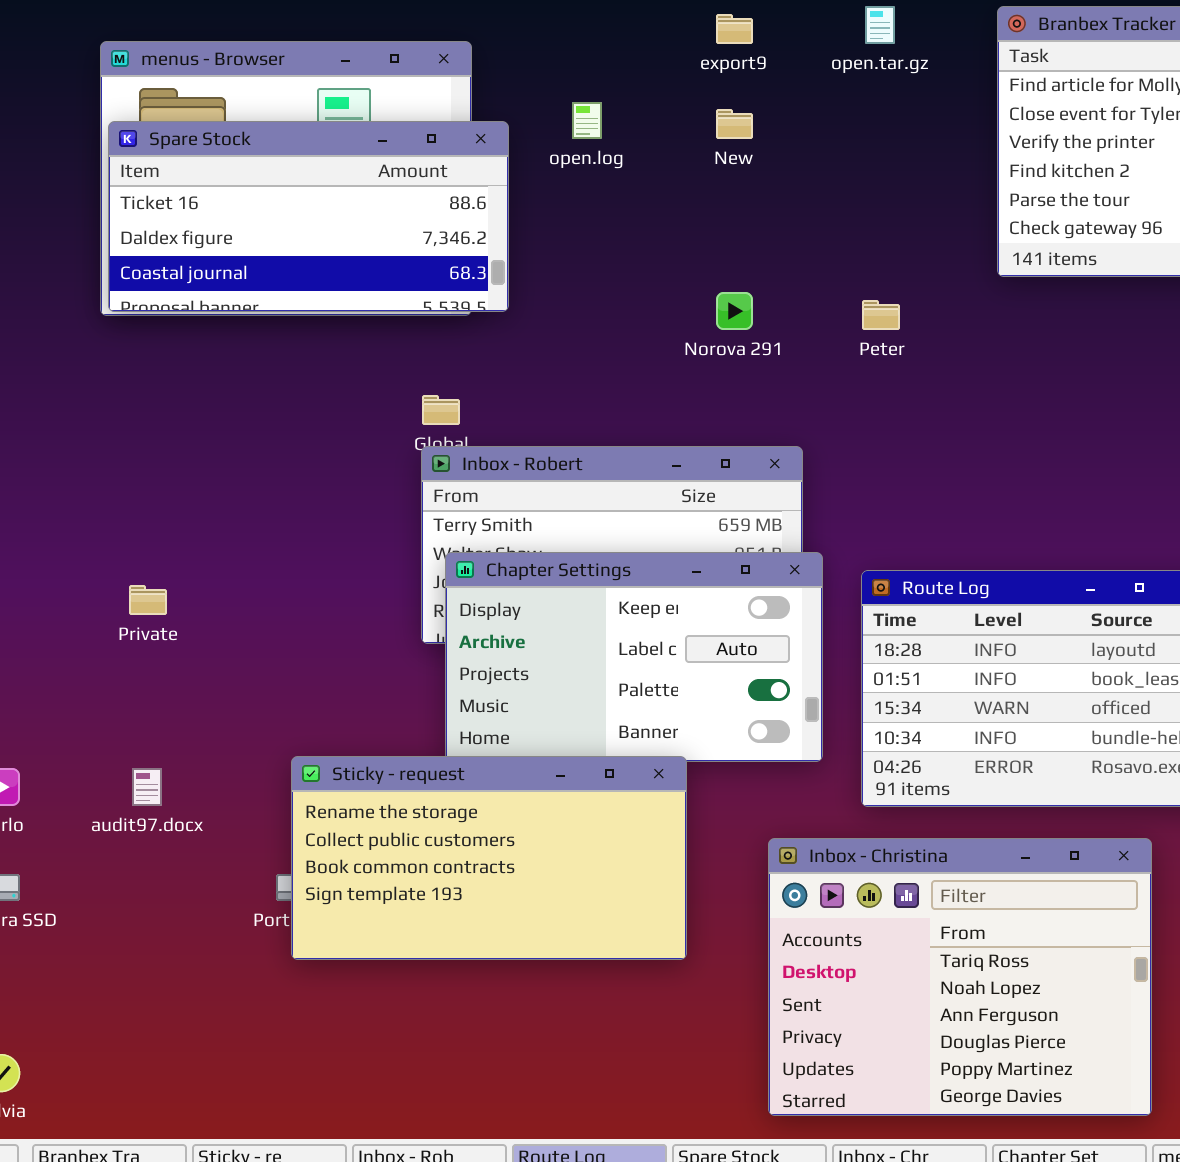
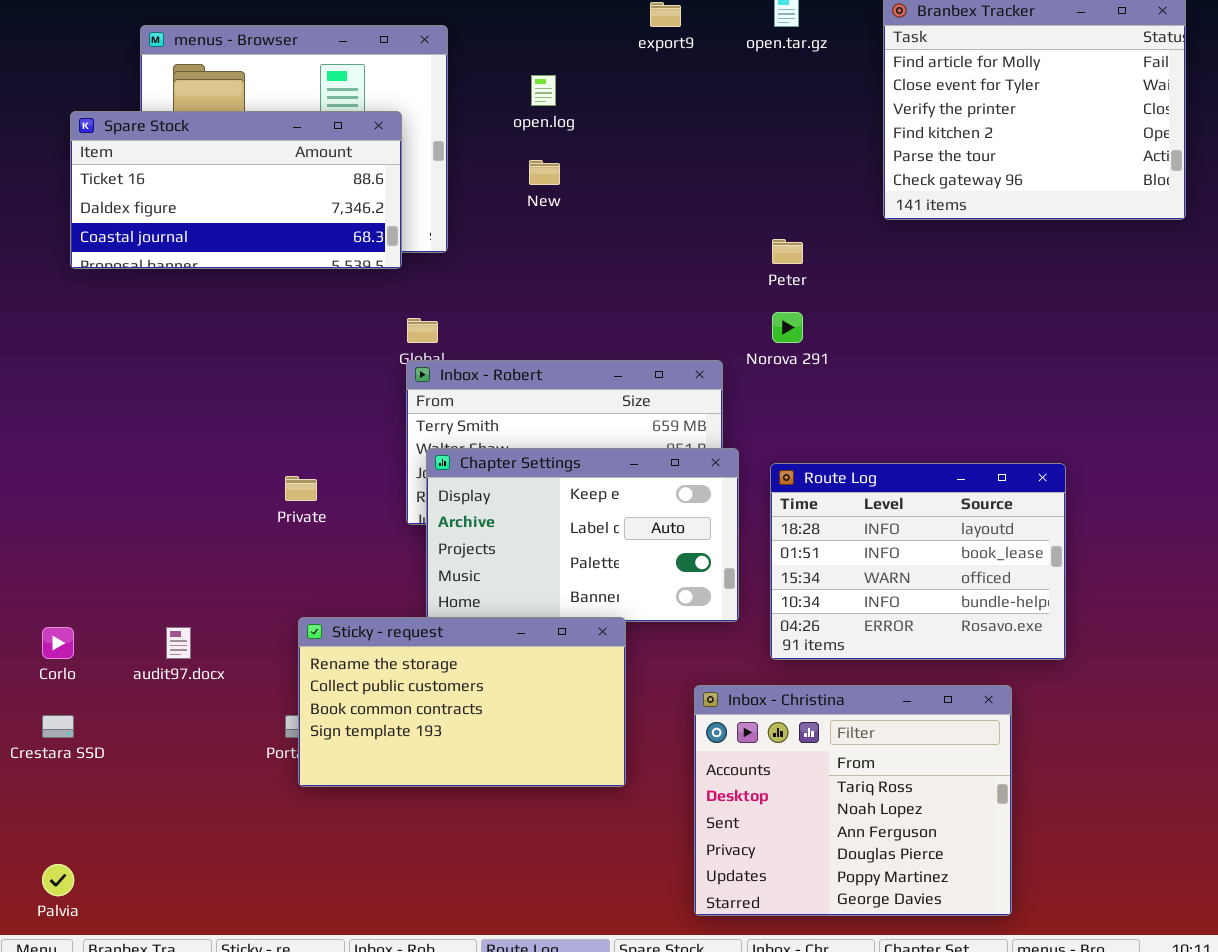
New: [716,109,753,139] -> [529,160,560,185], moved
Spare Stock: [108,121,509,312] -> [70,111,402,269], moved
Norova 291: [716,292,753,330] -> [772,312,803,343], moved
Private: [129,585,167,615] -> [285,476,317,501], moved

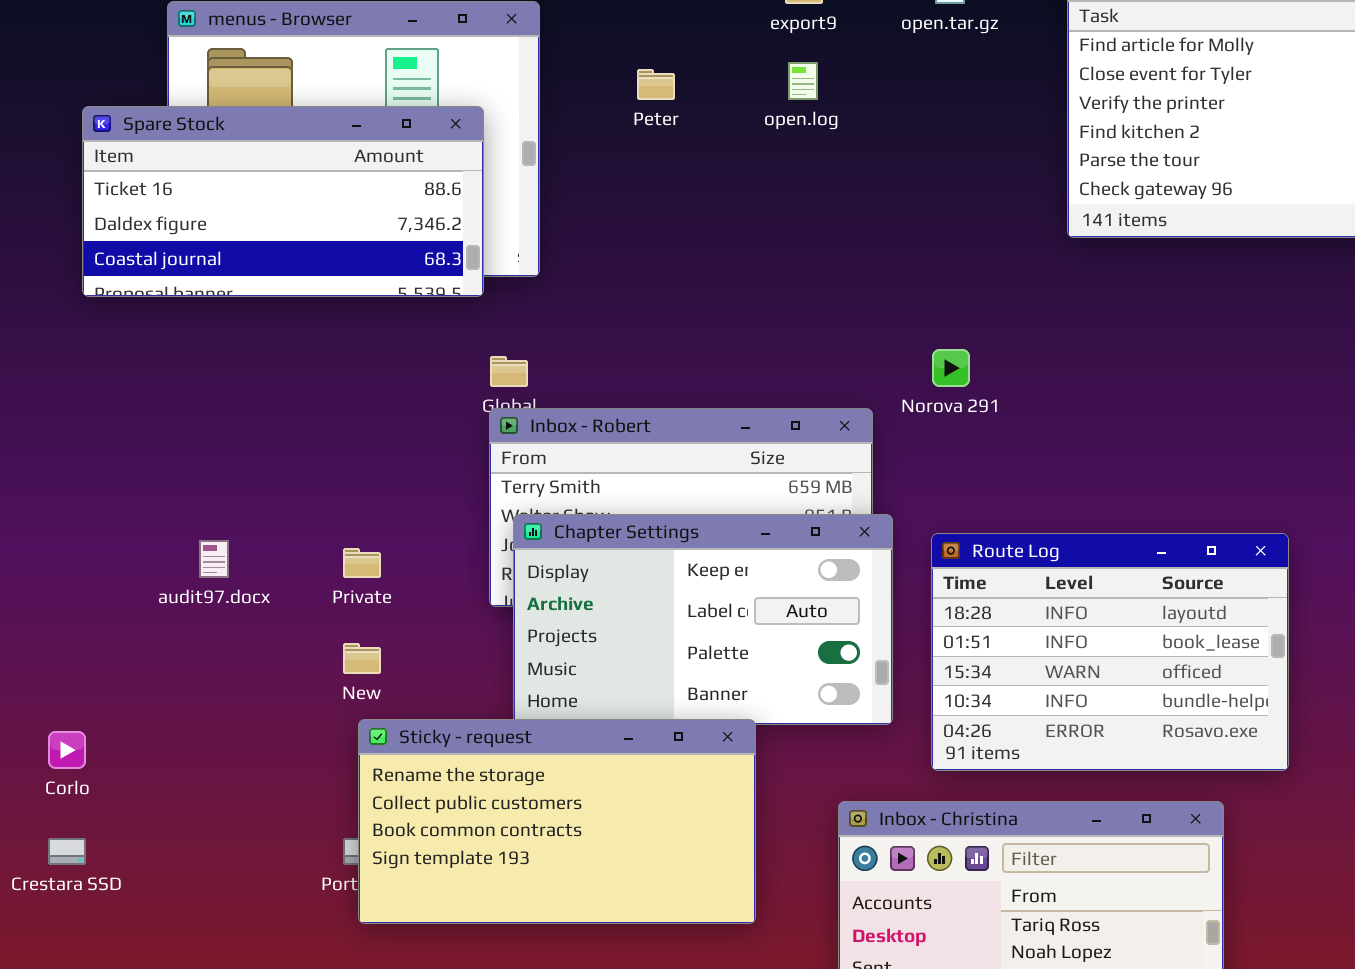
open.log: [531,75,556,106] -> [788,62,818,100], moved
New: [529,160,560,185] -> [343,643,381,674], moved
Peter: [772,239,803,264] -> [637,69,675,100], moved
audit97.docx: [166,627,191,659] -> [199,540,229,578], moved

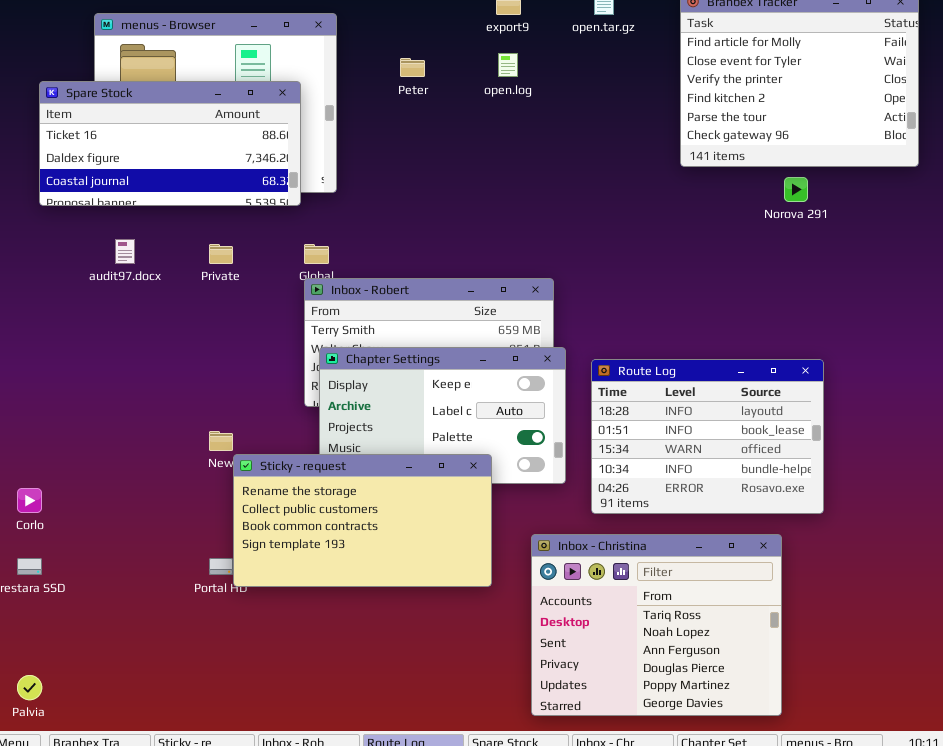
Norova 291: [932,349,970,387] -> [784,177,808,202], moved
audit97.docx: [199,540,229,578] -> [115,239,135,264], moved
Private: [343,548,381,578] -> [209,244,233,264], moved
Sticky - request: [358,719,756,924] -> [233,454,492,587], moved

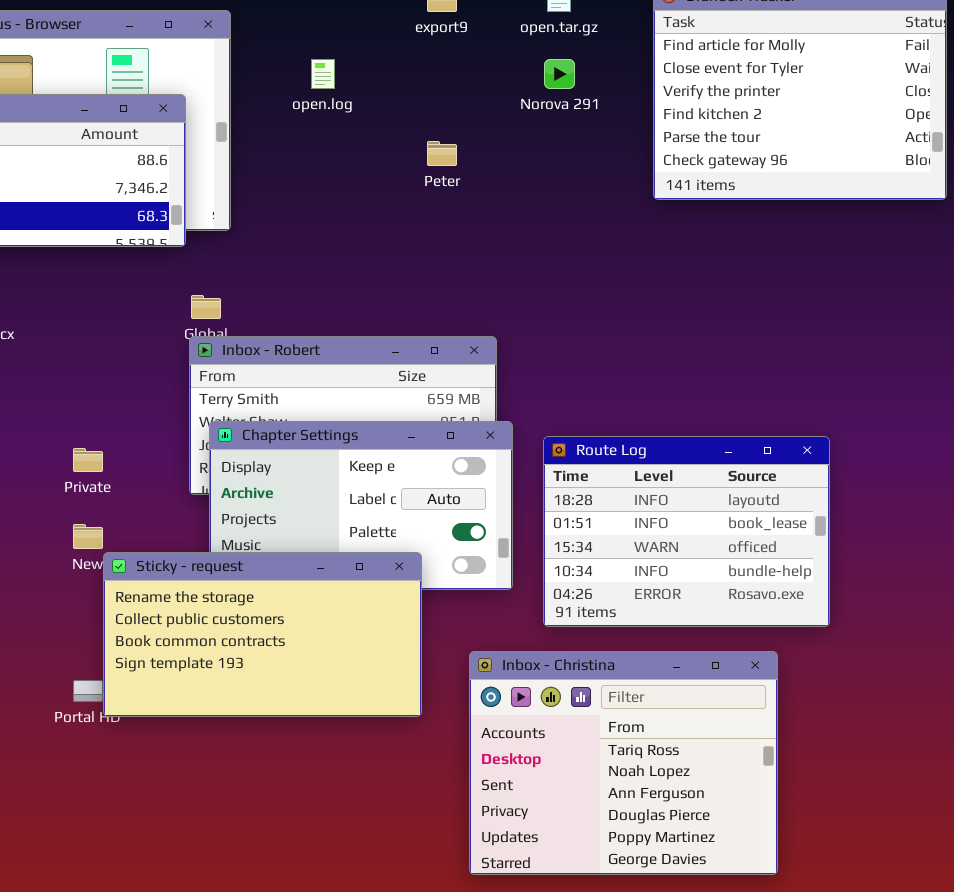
open.log: [498,53,518,77] -> [311,59,335,89], moved
Peter: [400,58,425,77] -> [427,141,457,166], moved
Norova 291: [784,177,808,202] -> [544,59,575,89], moved
Private: [209,244,233,264] -> [73,448,103,472], moved

